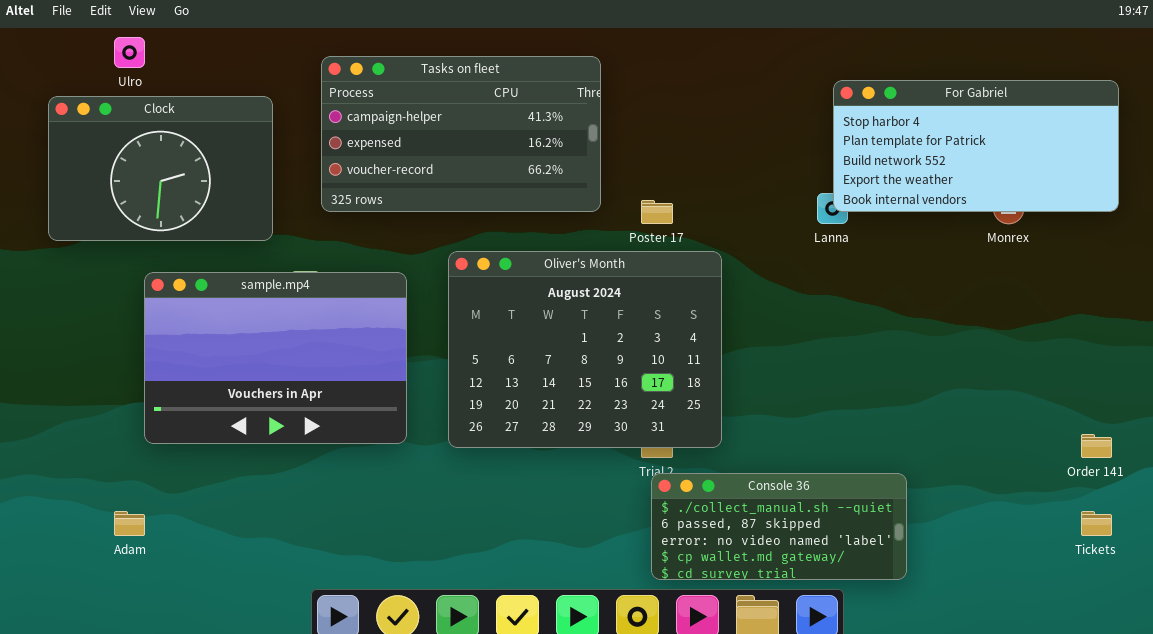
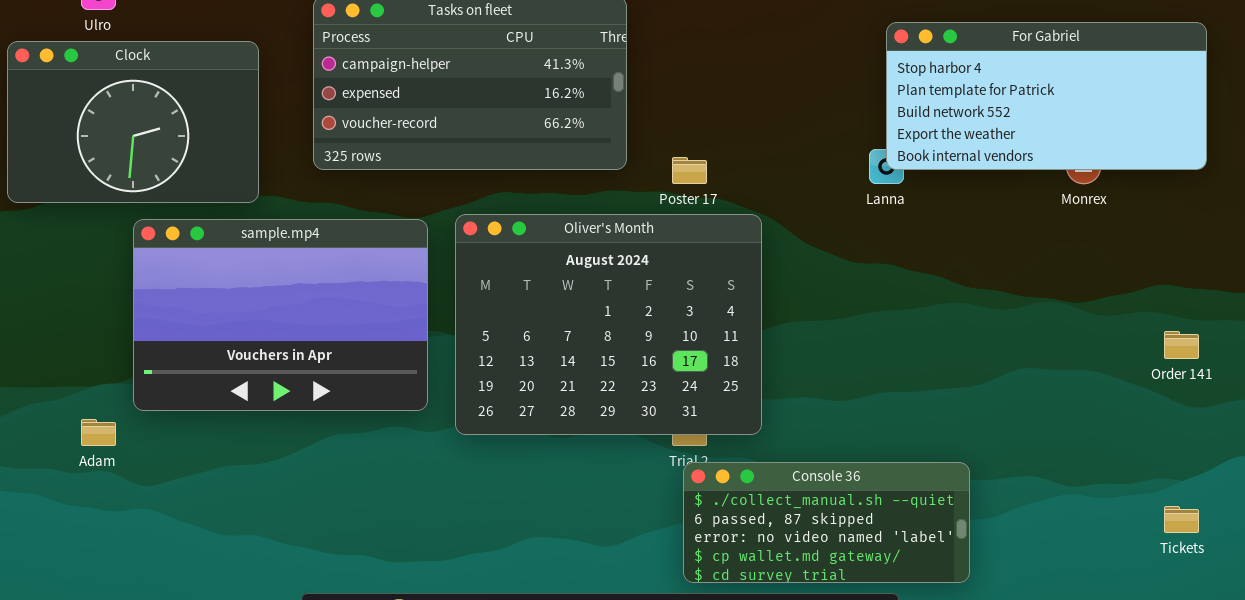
sample.mp4: [144,272,407,444] -> [133,219,428,411], moved
Order 141: [1081,434,1112,458] -> [1164,331,1199,359], moved
Adam: [114,511,145,536] -> [81,419,116,446], moved

